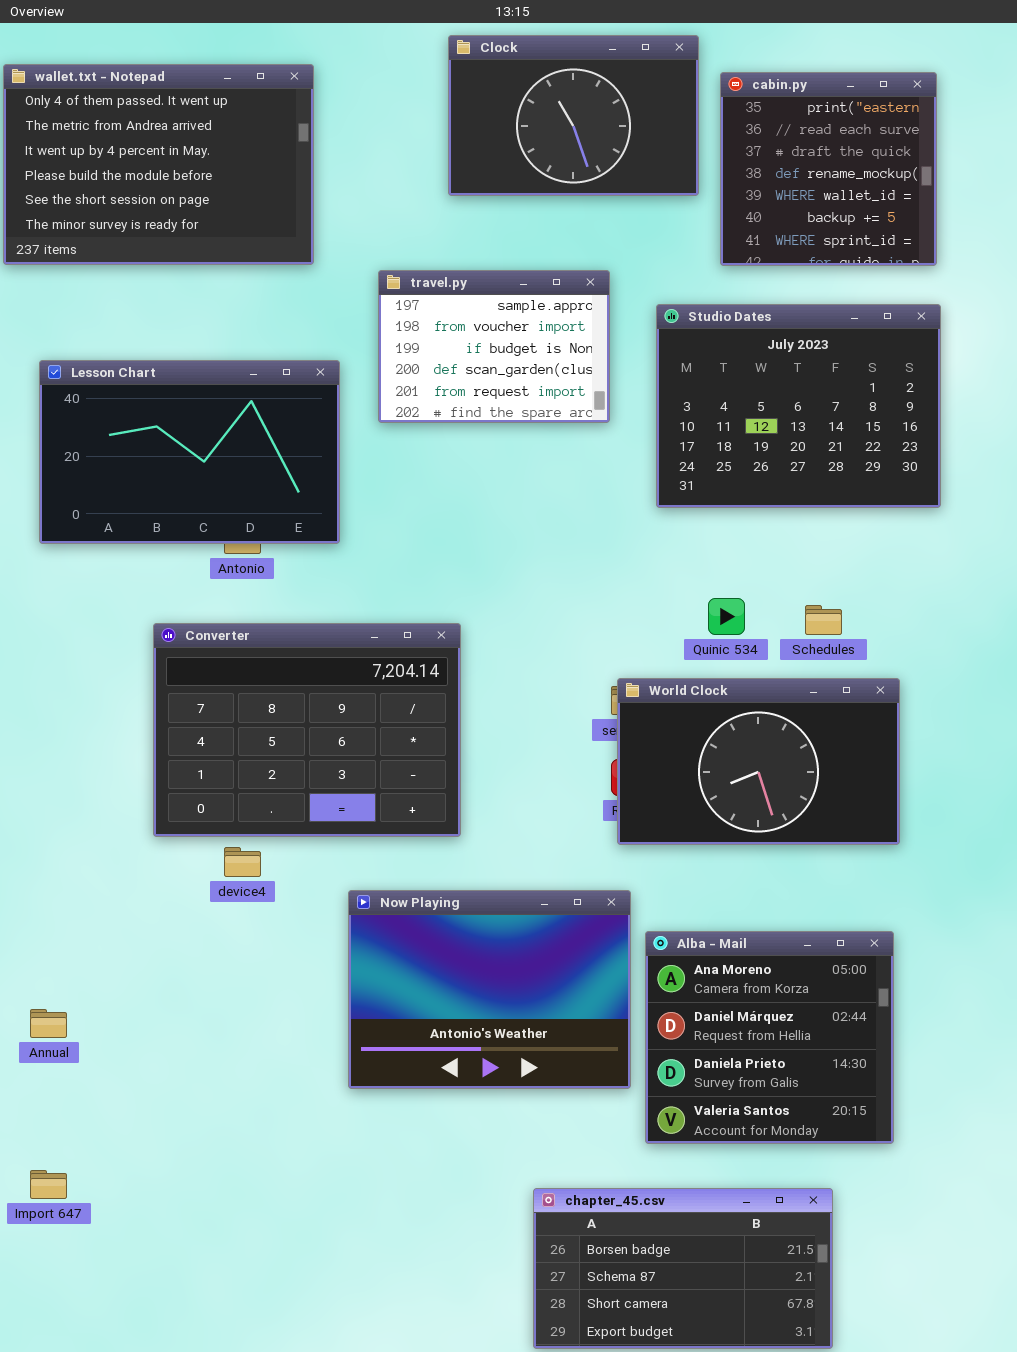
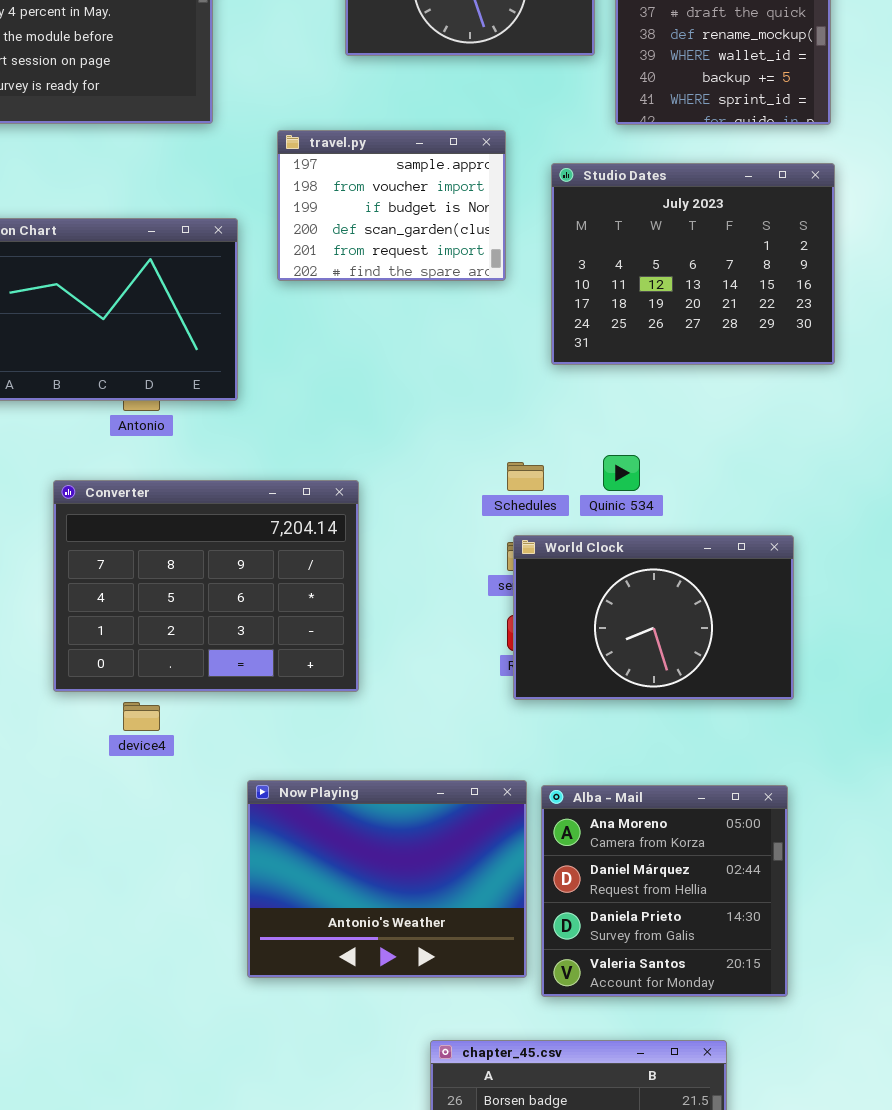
Schedules: [805,605,842,635] -> [507,462,544,491], moved
Now Playing: [348,890,631,1089] -> [247,780,527,978], moved

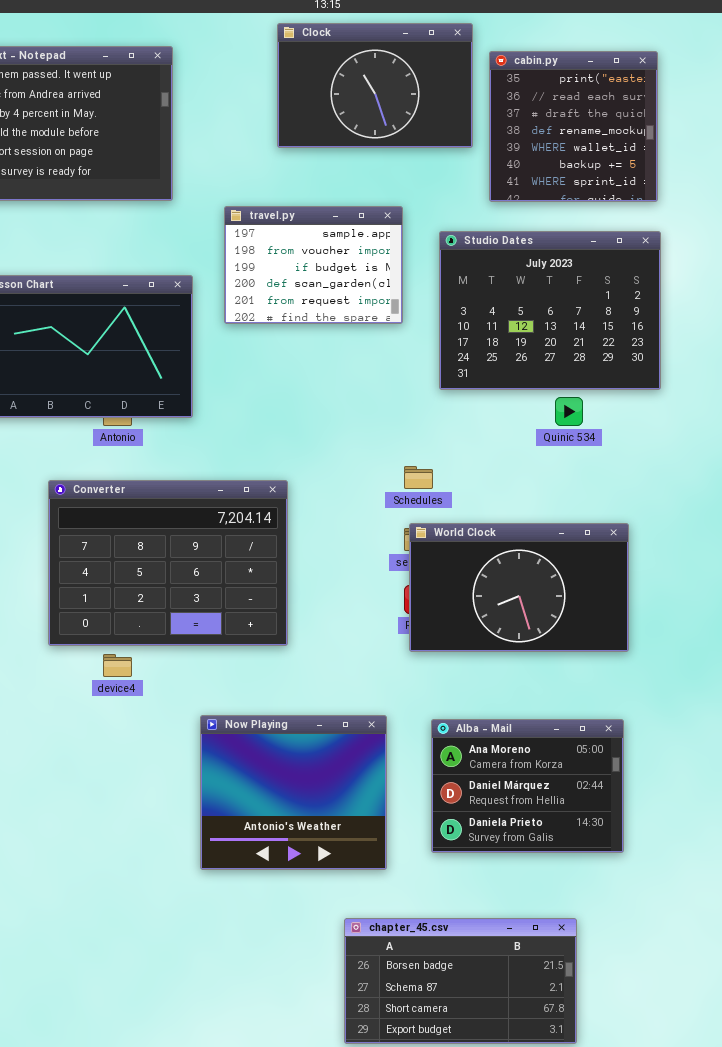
Quinic 534: [603,455,640,491] -> [555,397,583,426], moved
Now Playing: [247,780,527,978] -> [200,715,387,870], resized
Alba - Mail: [541,785,788,997] -> [431,719,624,853], resized

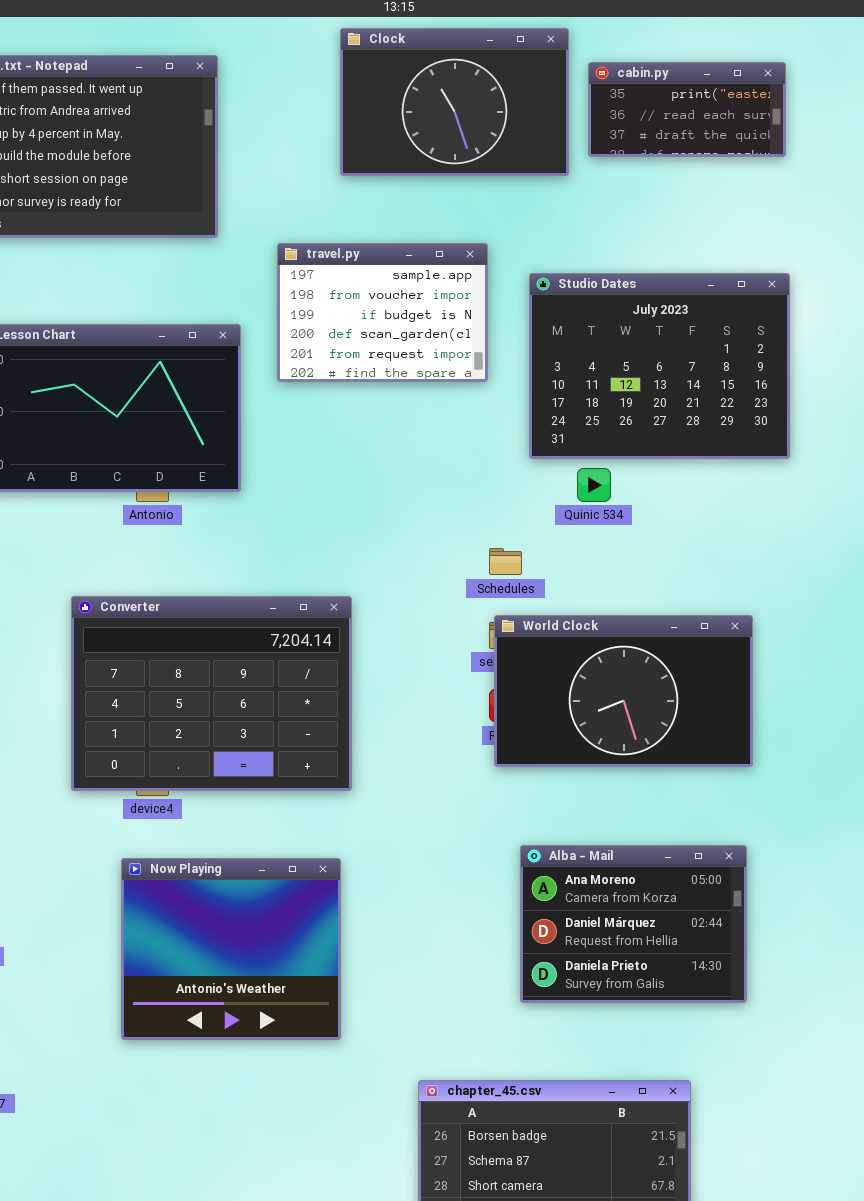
cabin.py: [489,51,658,202] -> [588,62,786,157], resized
Quinic 534: [555,397,583,426] -> [577,468,611,502], moved
Converter: [48,480,288,646] -> [71,596,352,791], moved
Now Playing: [200,715,387,870] -> [121,858,341,1040], moved

